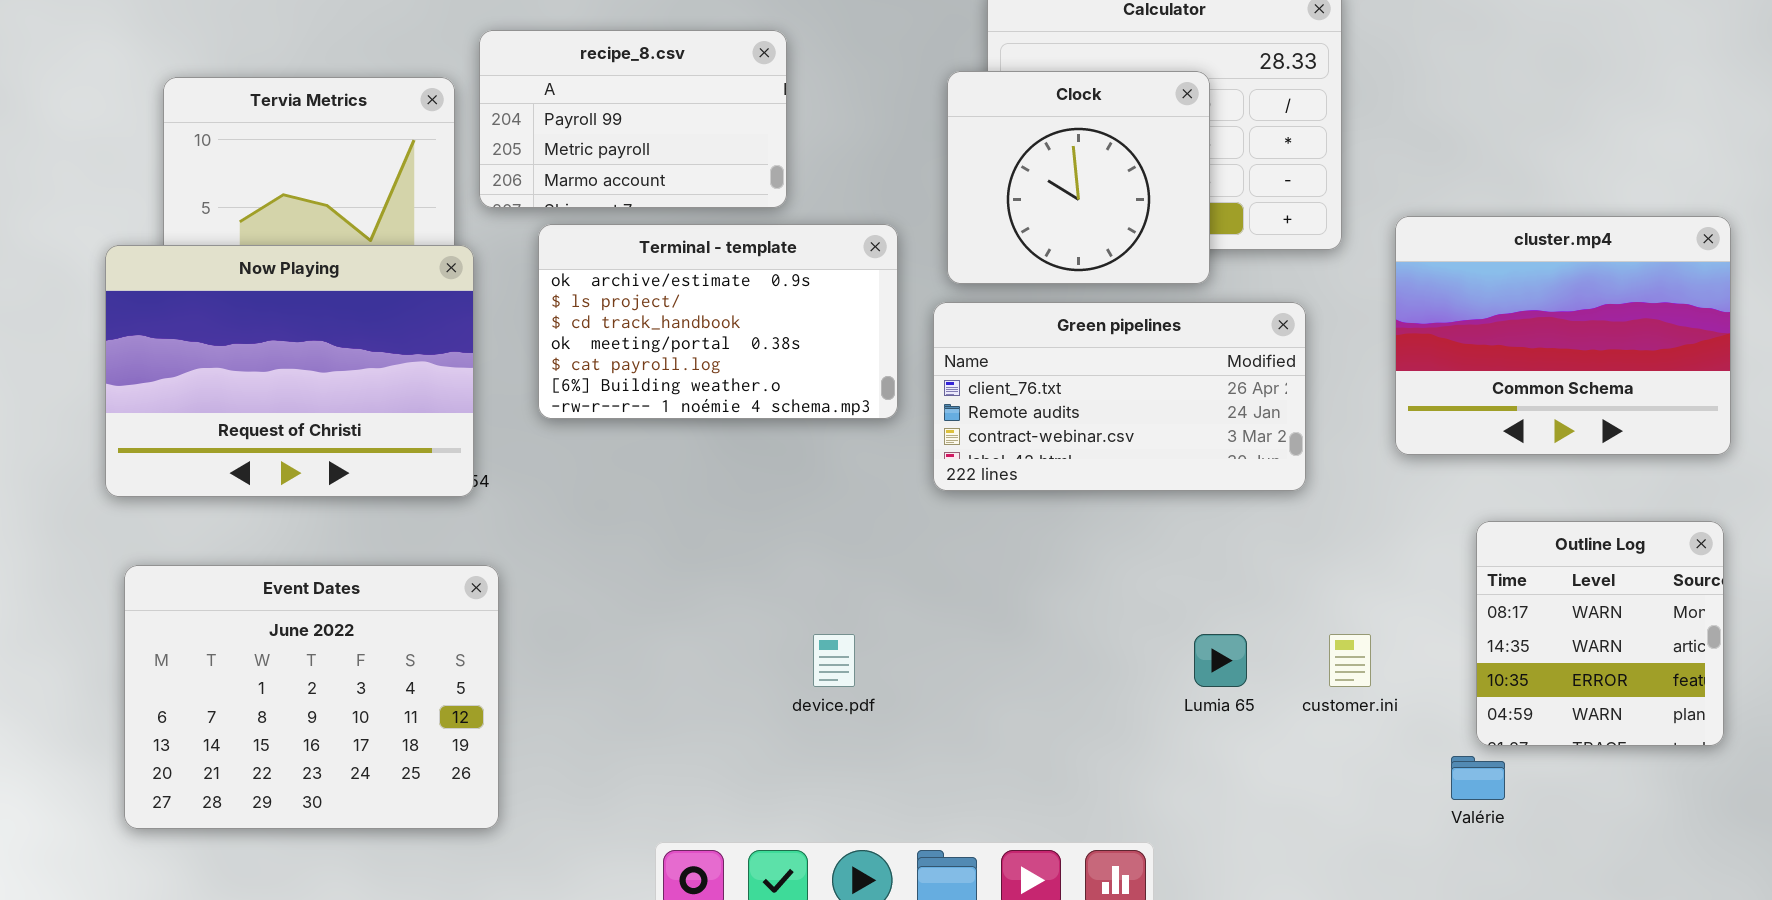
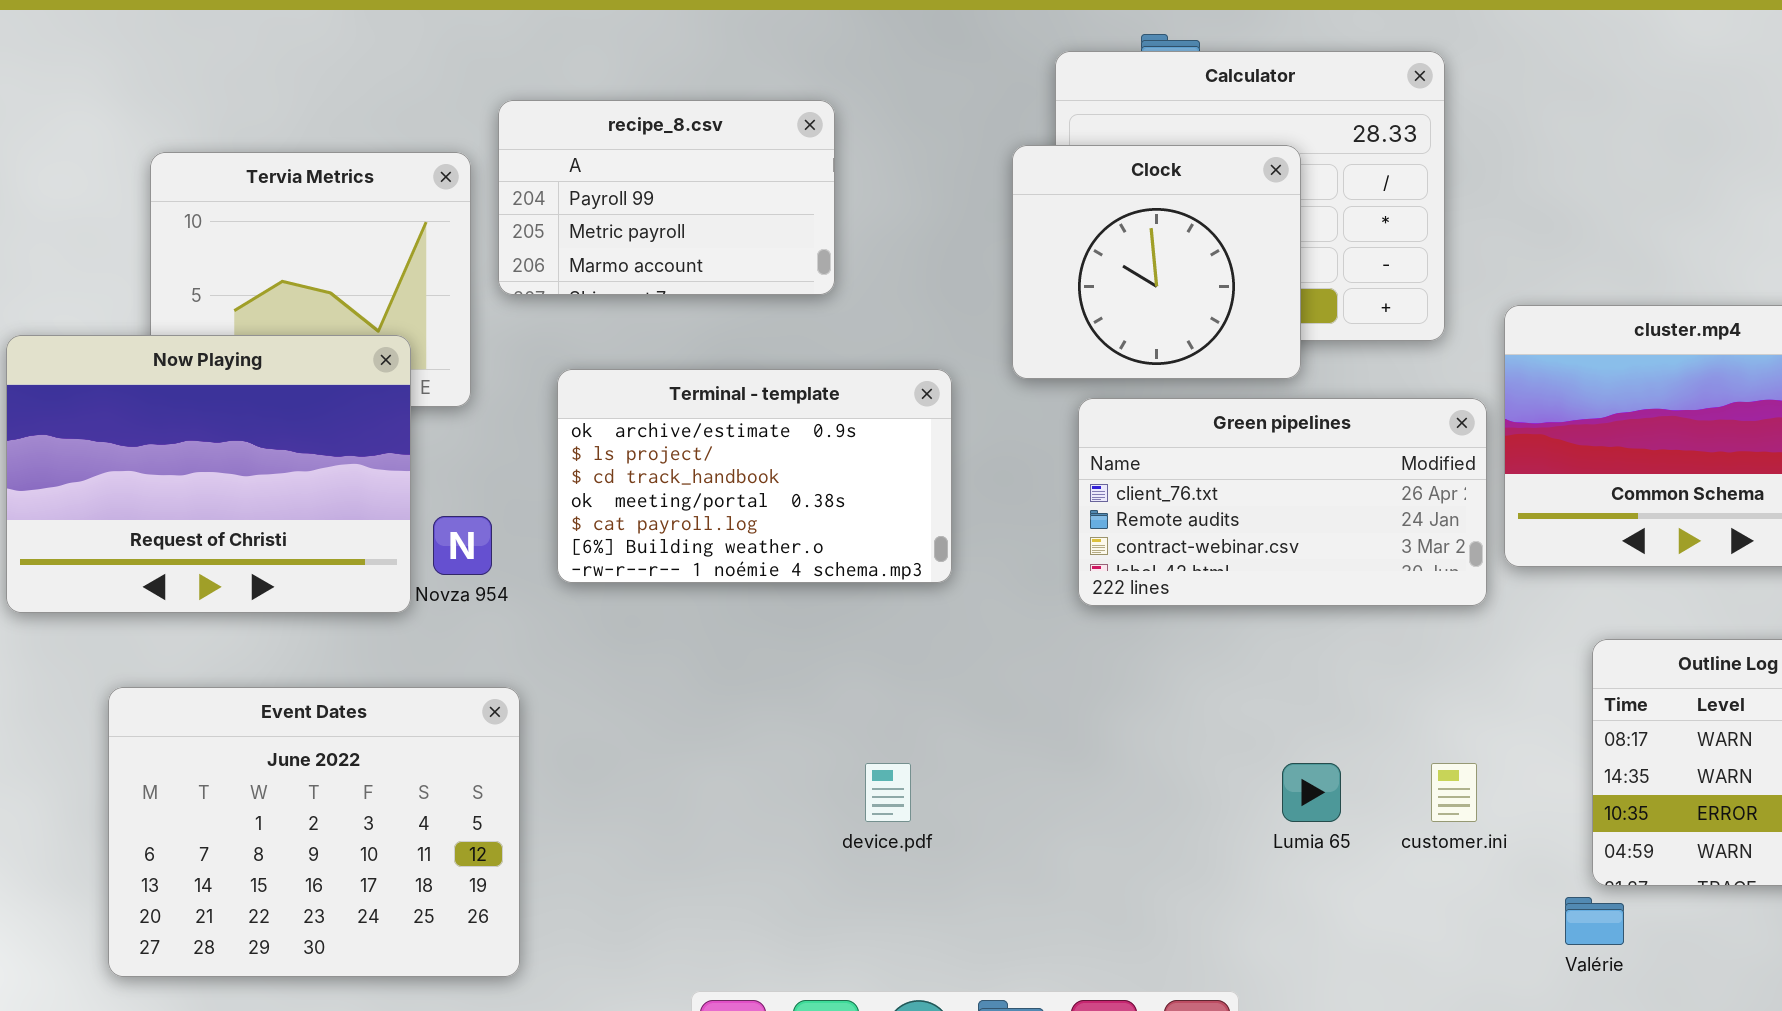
Terminal - template: [538,224,898,419] -> [557,369,952,583], moved
Now Playing: [105,245,474,497] -> [6,335,411,613], moved
Green pipelines: [933,302,1306,491] -> [1078,398,1487,606], moved

